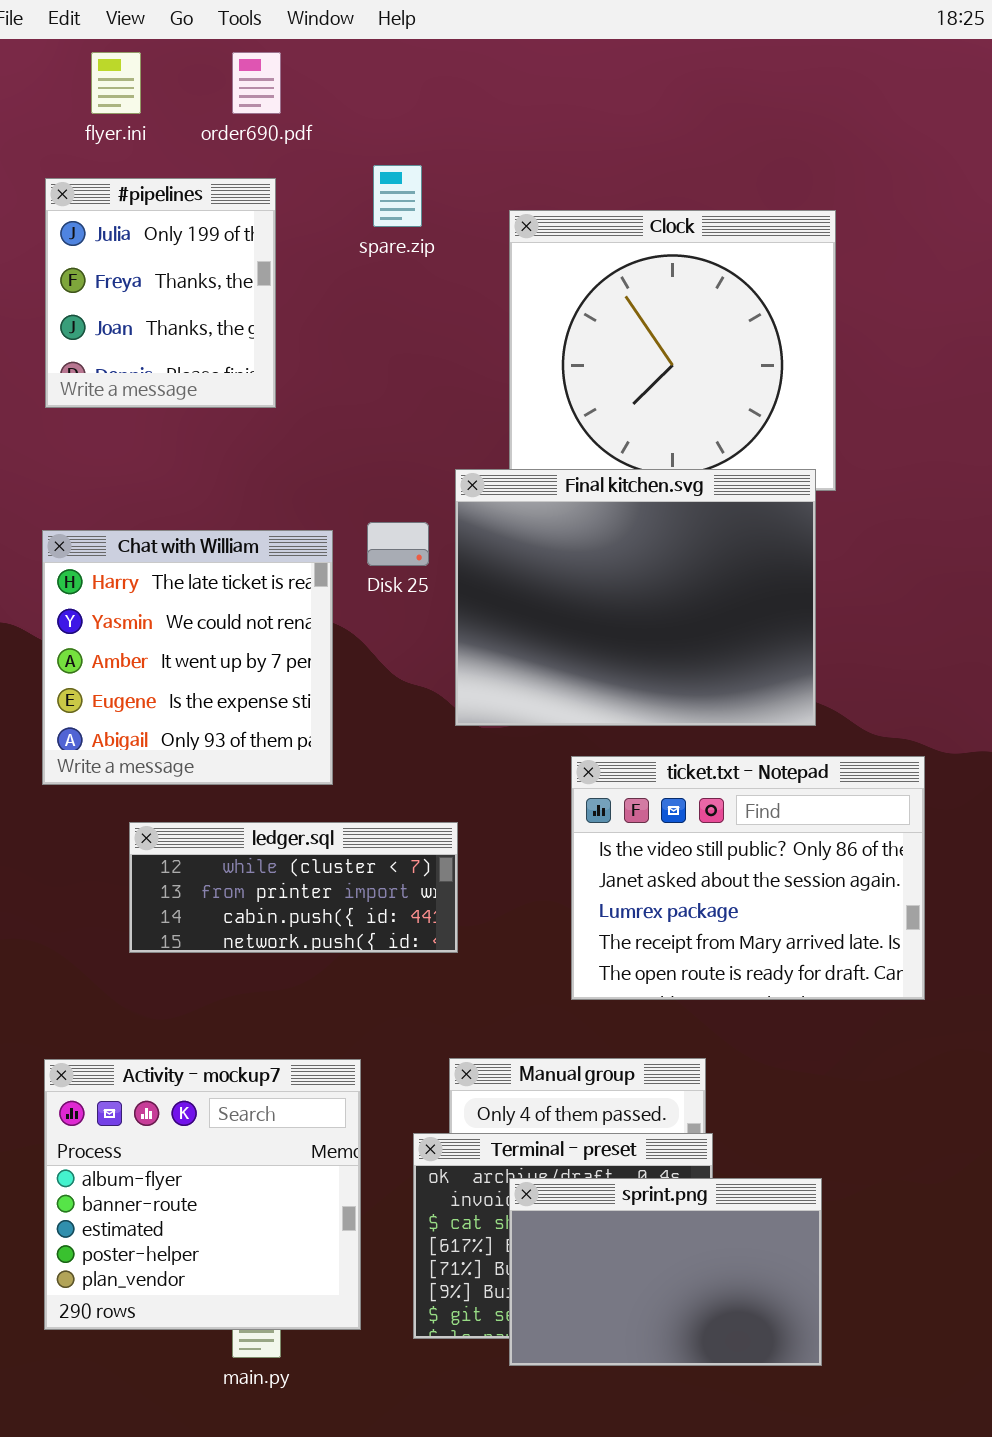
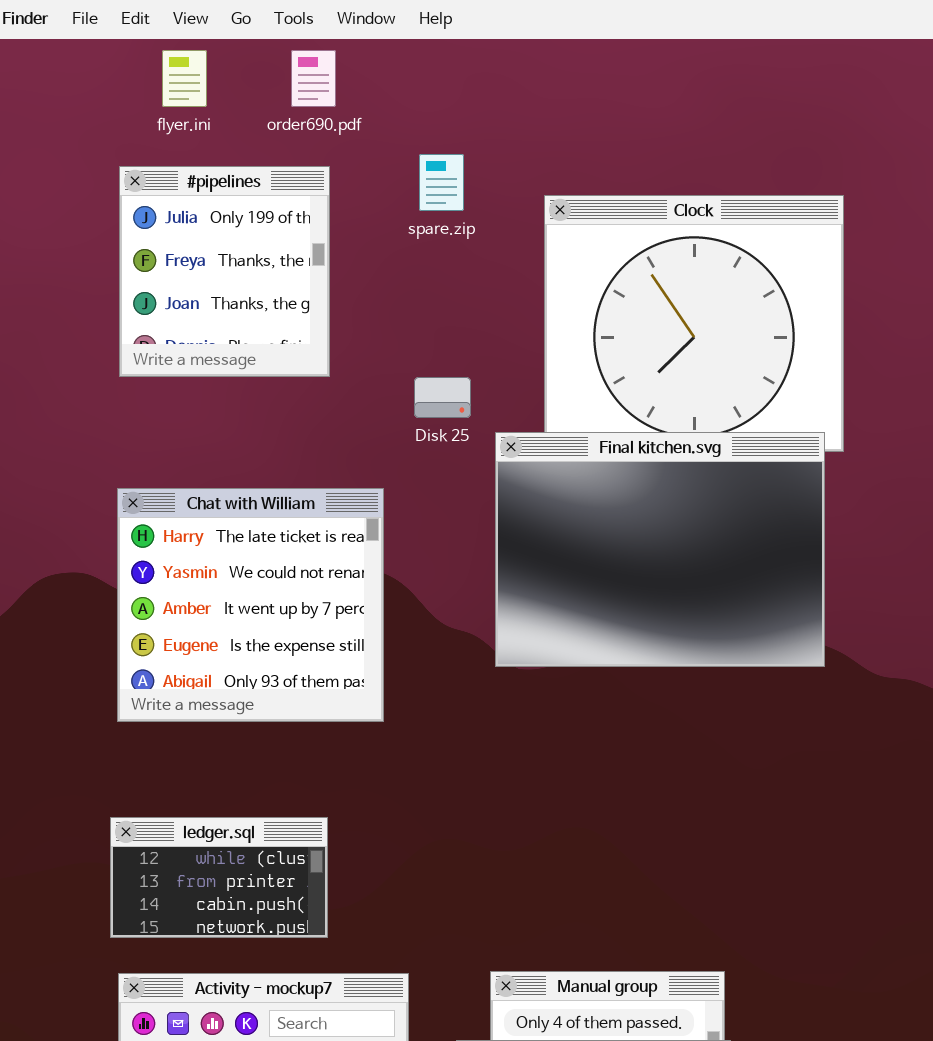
Disk 25: [367,522,429,566] -> [414,377,471,418], moved
ticket.txt - Notepad: [571,756,925,1000] -> none, closed
ledger.sql: [129,822,458,953] -> [110,817,328,938], moved, resized

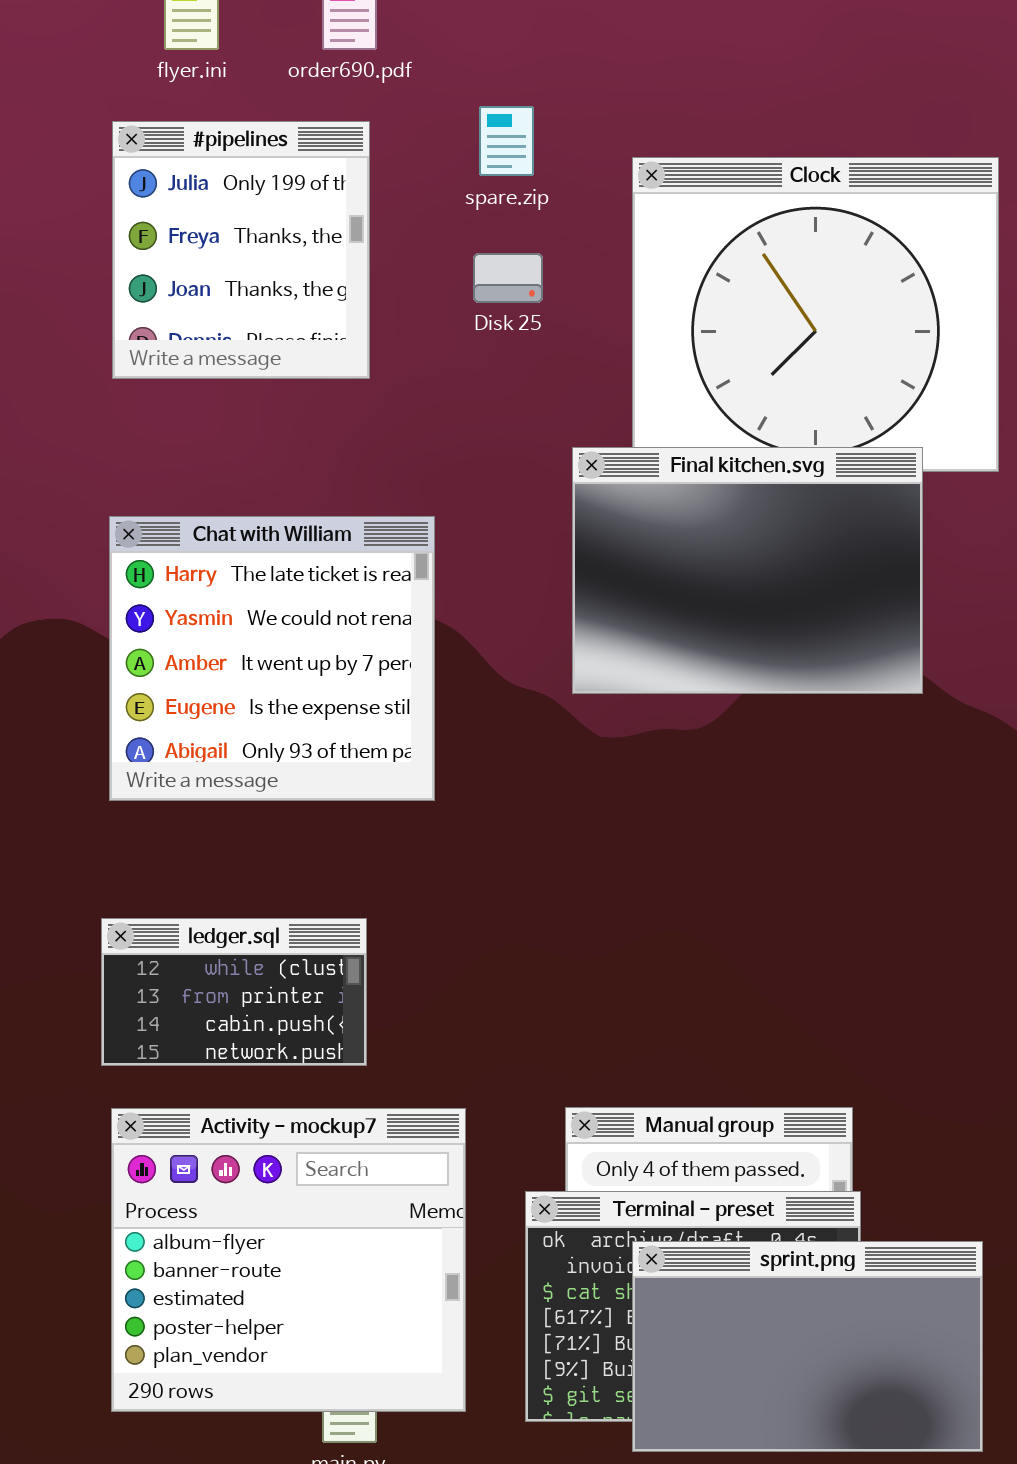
Disk 25: [414,377,471,418] -> [473,253,543,303], moved
Final kitchen.svg: [495,432,825,667] -> [572,447,923,694], resized

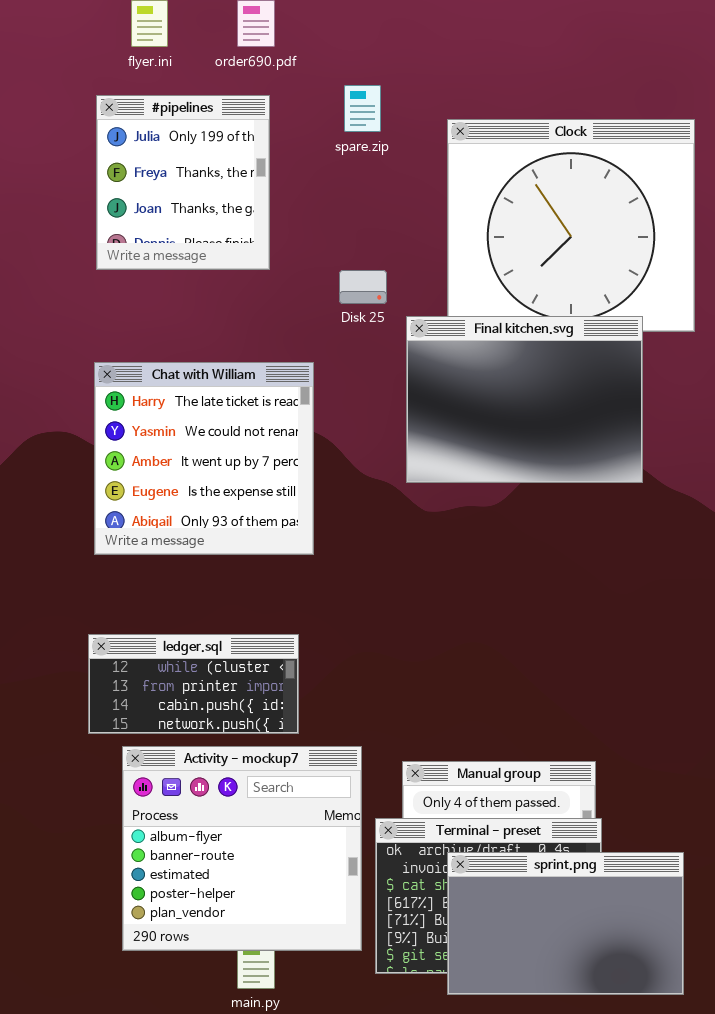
Disk 25: [473,253,543,303] -> [339,270,387,304], moved
ledger.sql: [101,918,367,1066] -> [88,634,299,734], resized
Activity - mockup7: [111,1108,466,1412] -> [122,746,362,951], moved

